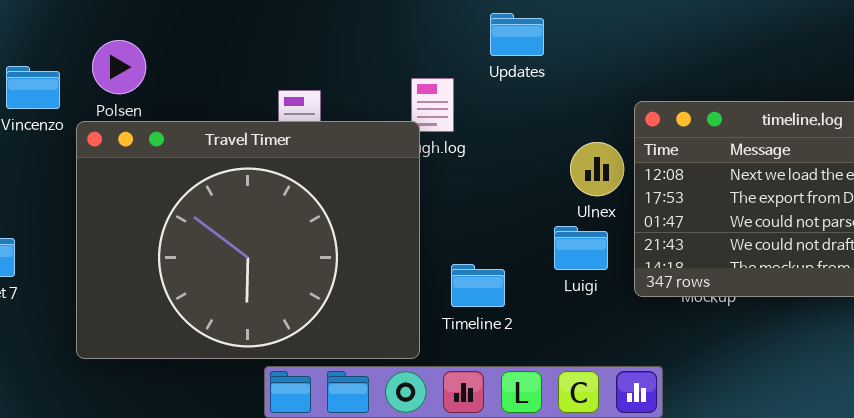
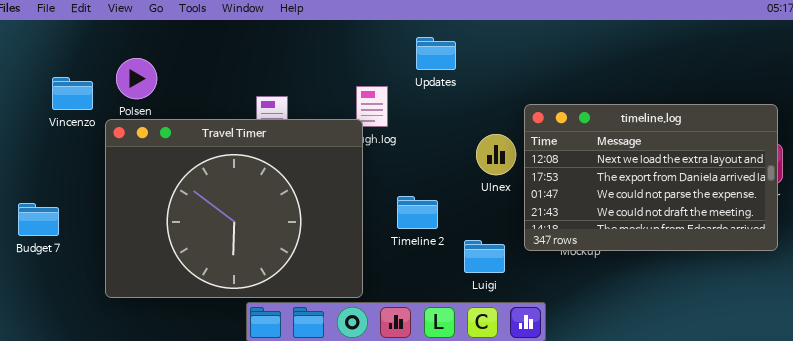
Luigi: [554,226,608,270] -> [464,240,505,273], moved
Timeline 2: [451,264,505,307] -> [397,196,438,229], moved

